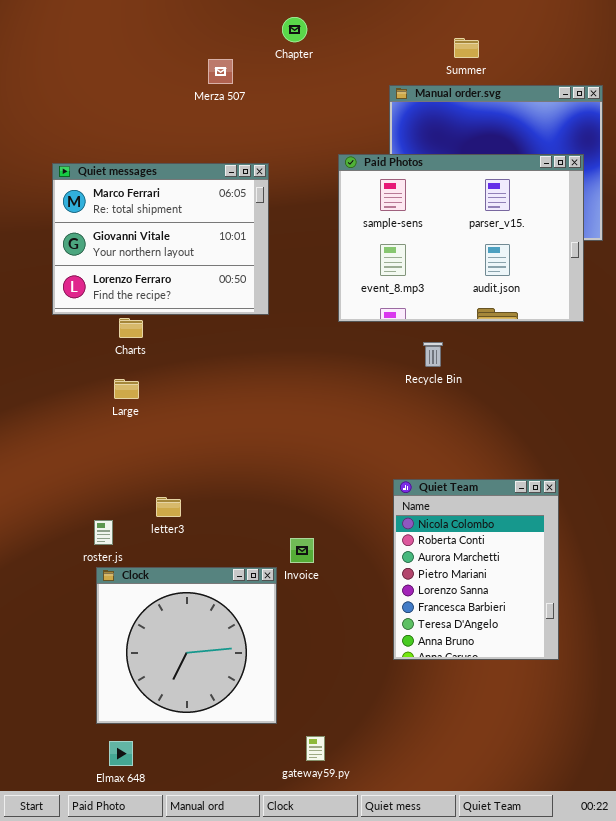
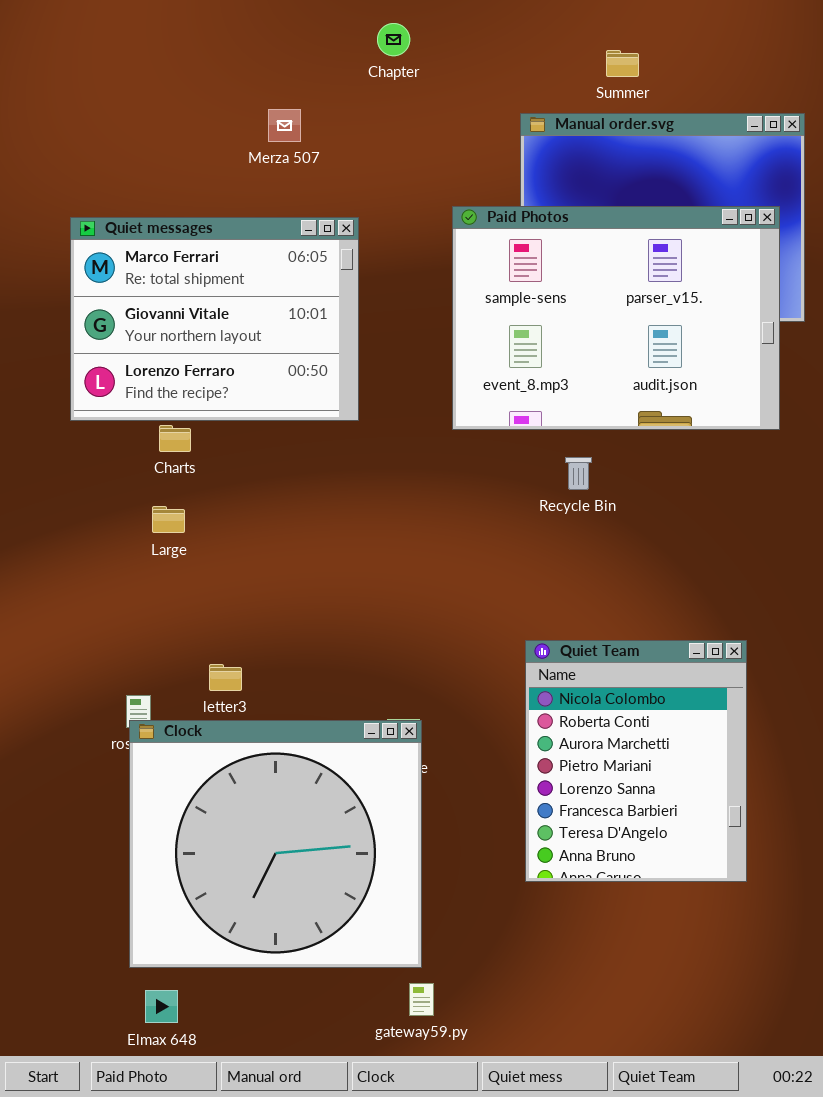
Merza 507: [208,59,233,84] -> [268,109,301,142], moved
Clock: [96,567,277,724] -> [129,720,422,968], resized

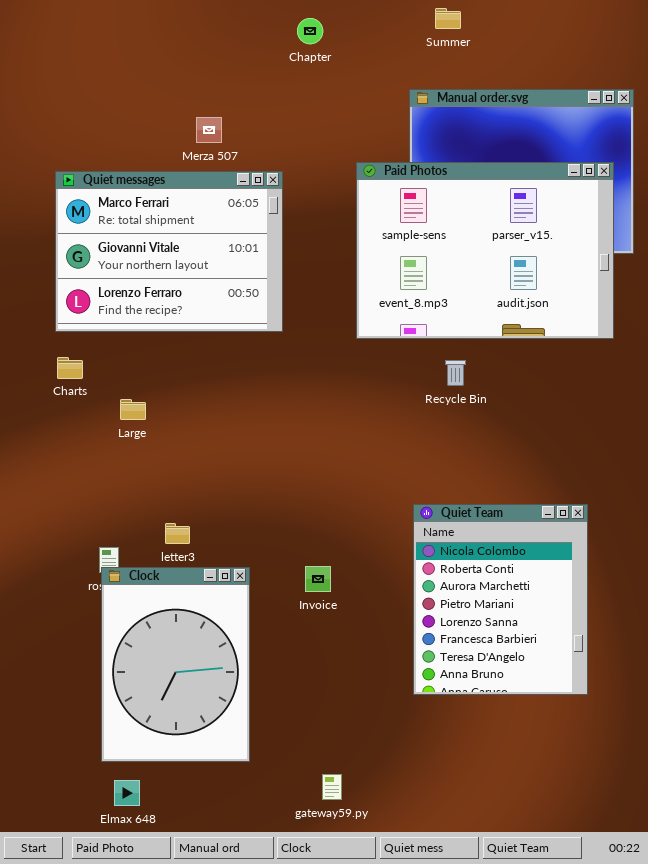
Summer: [606,50,639,77] -> [435,8,461,29], moved
Merza 507: [268,109,301,142] -> [196,117,222,143], moved
Charts: [159,425,191,452] -> [57,357,83,379], moved
Clock: [129,720,422,968] -> [101,567,250,762], resized

